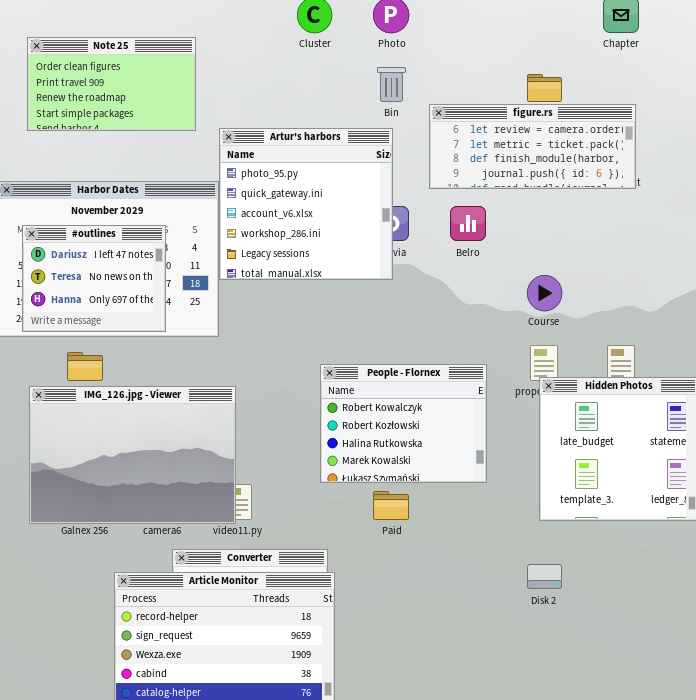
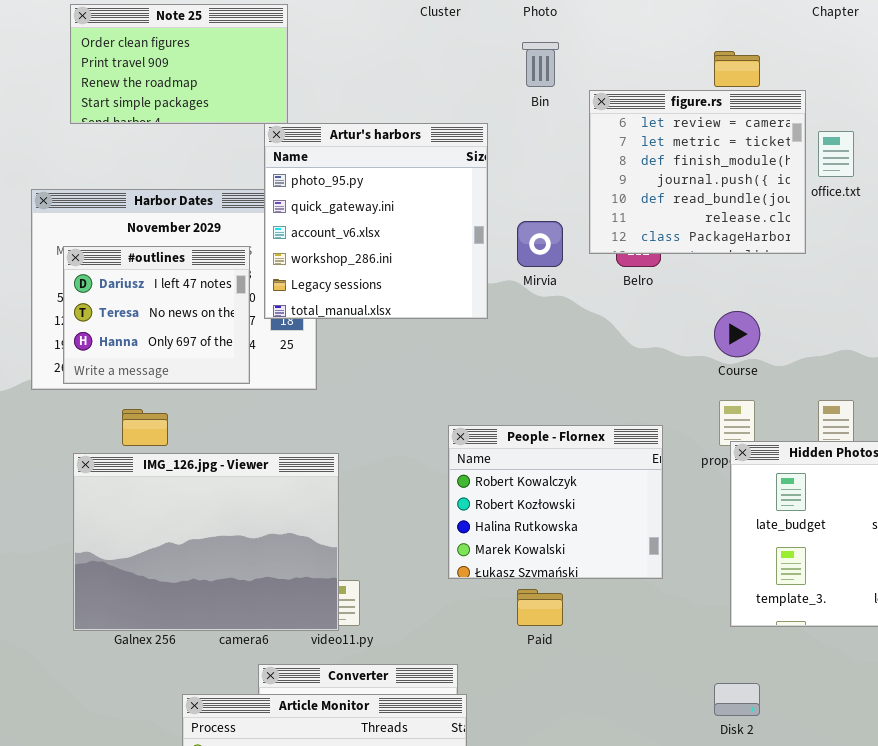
figure.rs: [429,104,636,189] -> [589,90,806,254], resized
Artur's harbors: [219,128,393,280] -> [264,123,488,319], moved

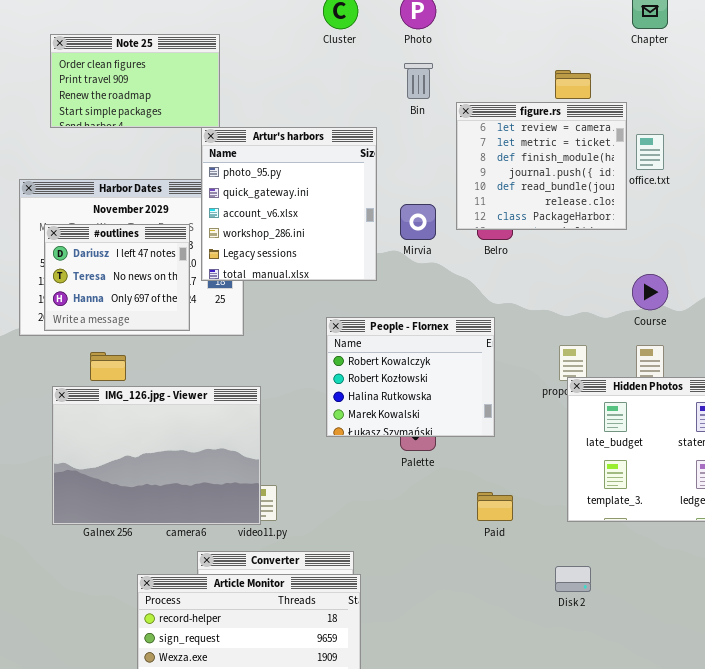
Course: [714,311,760,357] -> [632,274,668,310], moved
People - Flornex: [448,425,663,579] -> [326,317,495,437], moved
Paid: [517,589,563,626] -> [477,492,513,521], moved

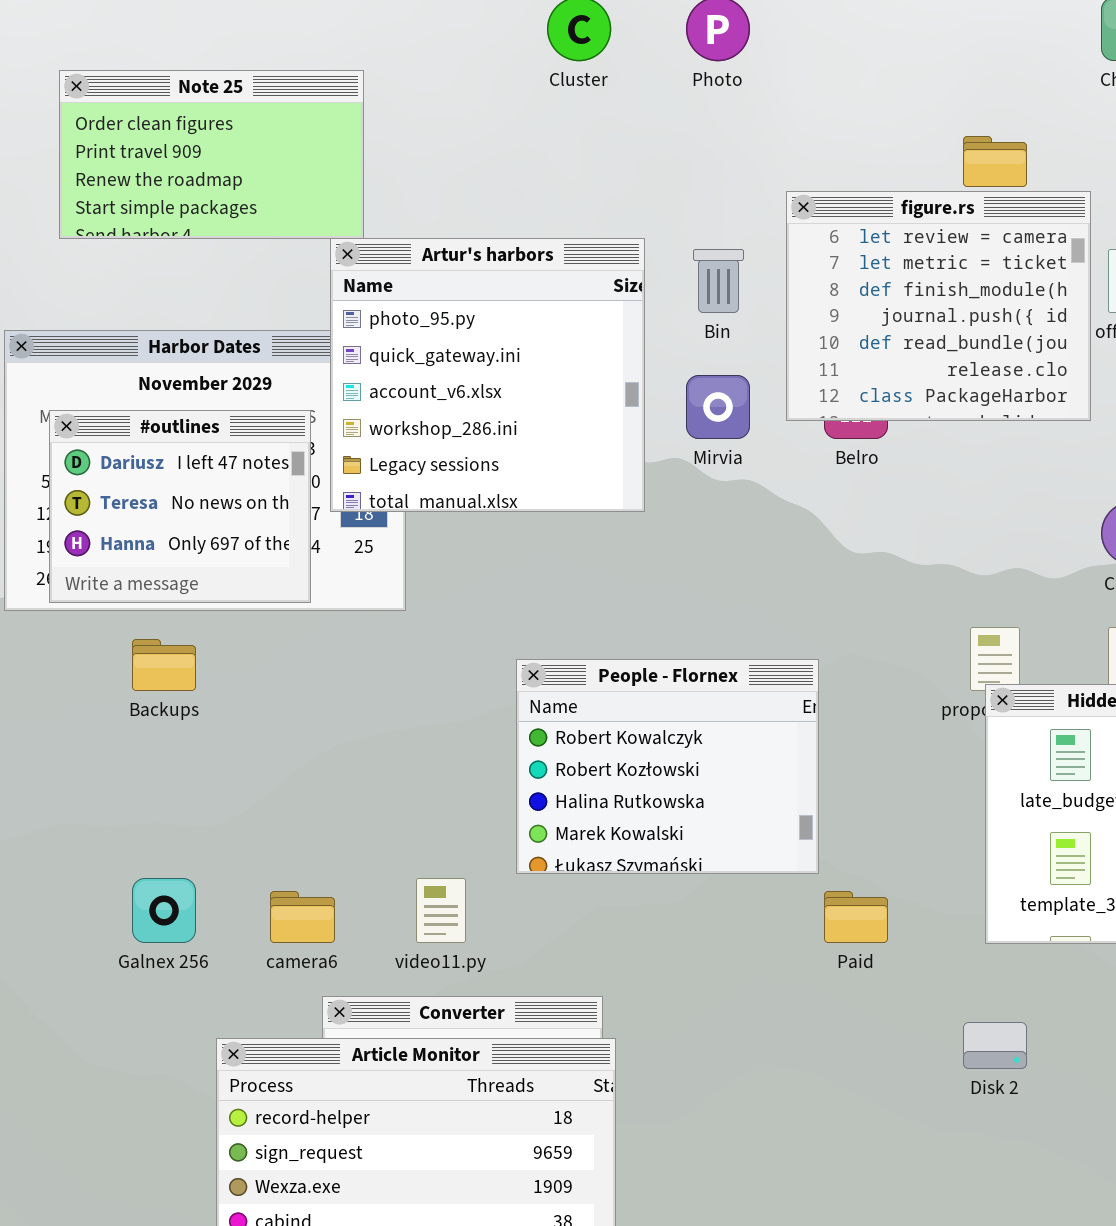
Bin: [404,63,433,99] -> [693,249,744,313], moved
People - Flornex: [326,317,495,437] -> [516,659,819,874], moved
IMG_126.jpg - Viewer: [52,386,261,525] -> none, closed

